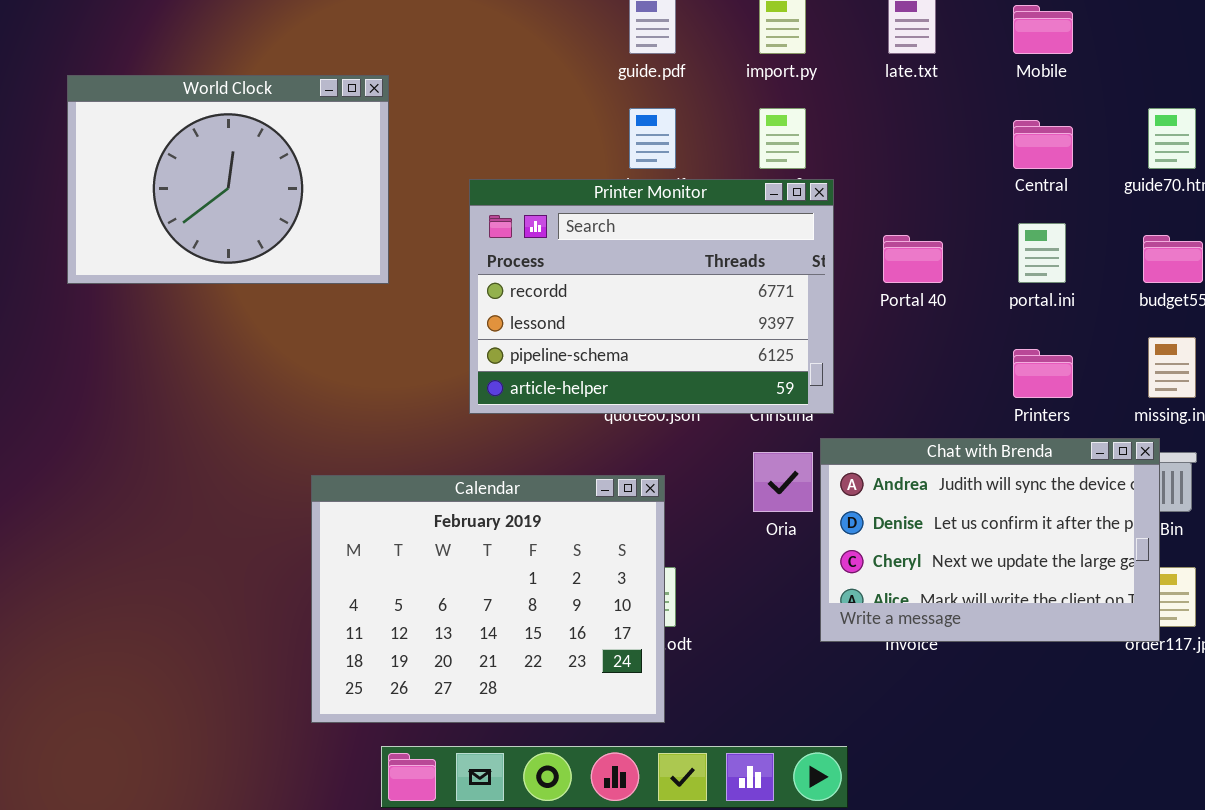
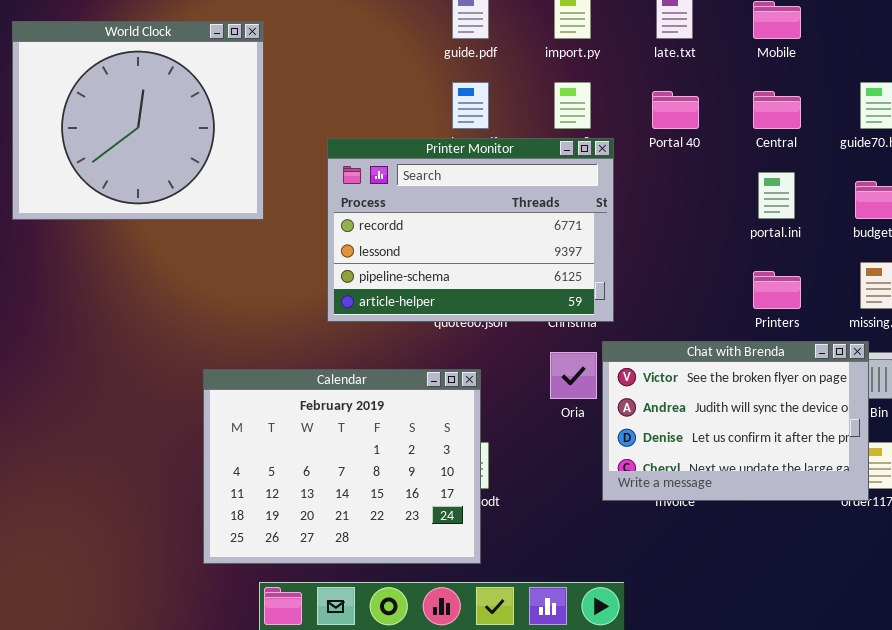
World Clock: [67,75,389,284] -> [12,21,264,220], resized
Portal 40: [883,235,943,283] -> [652,91,699,129], moved
Chat with Brenda: [820,438,1160,642] -> [602,341,869,501], scrolled up 1 row

